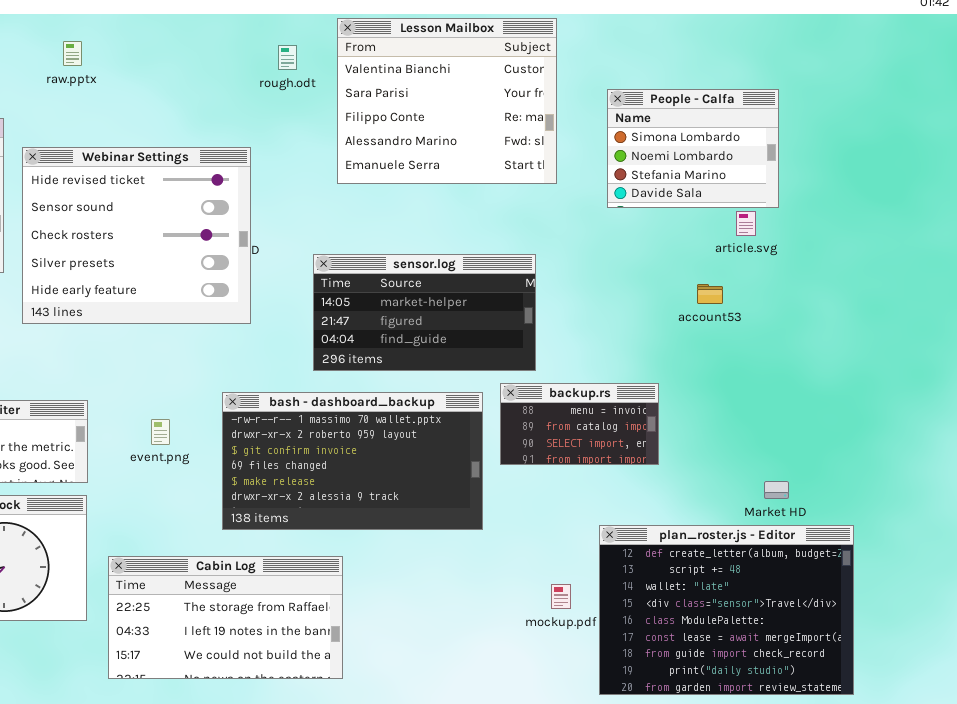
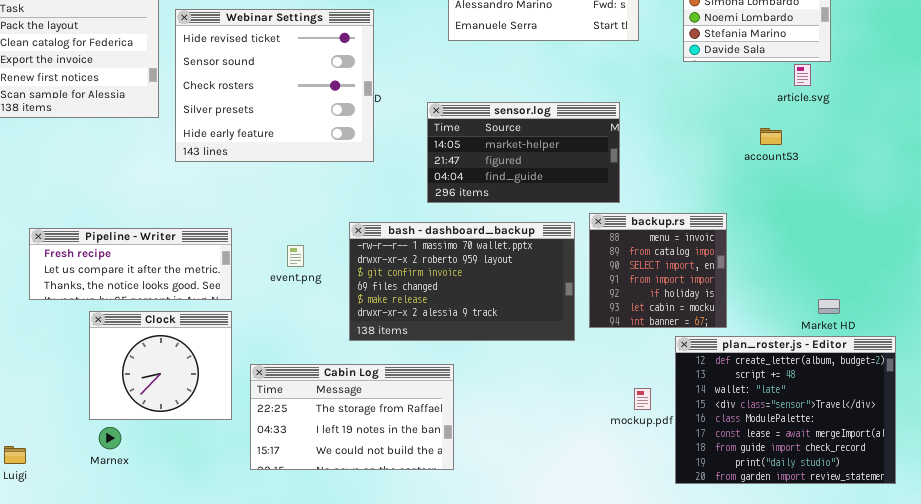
backup.rs: [500,383,659,465] -> [589,213,727,328], resized

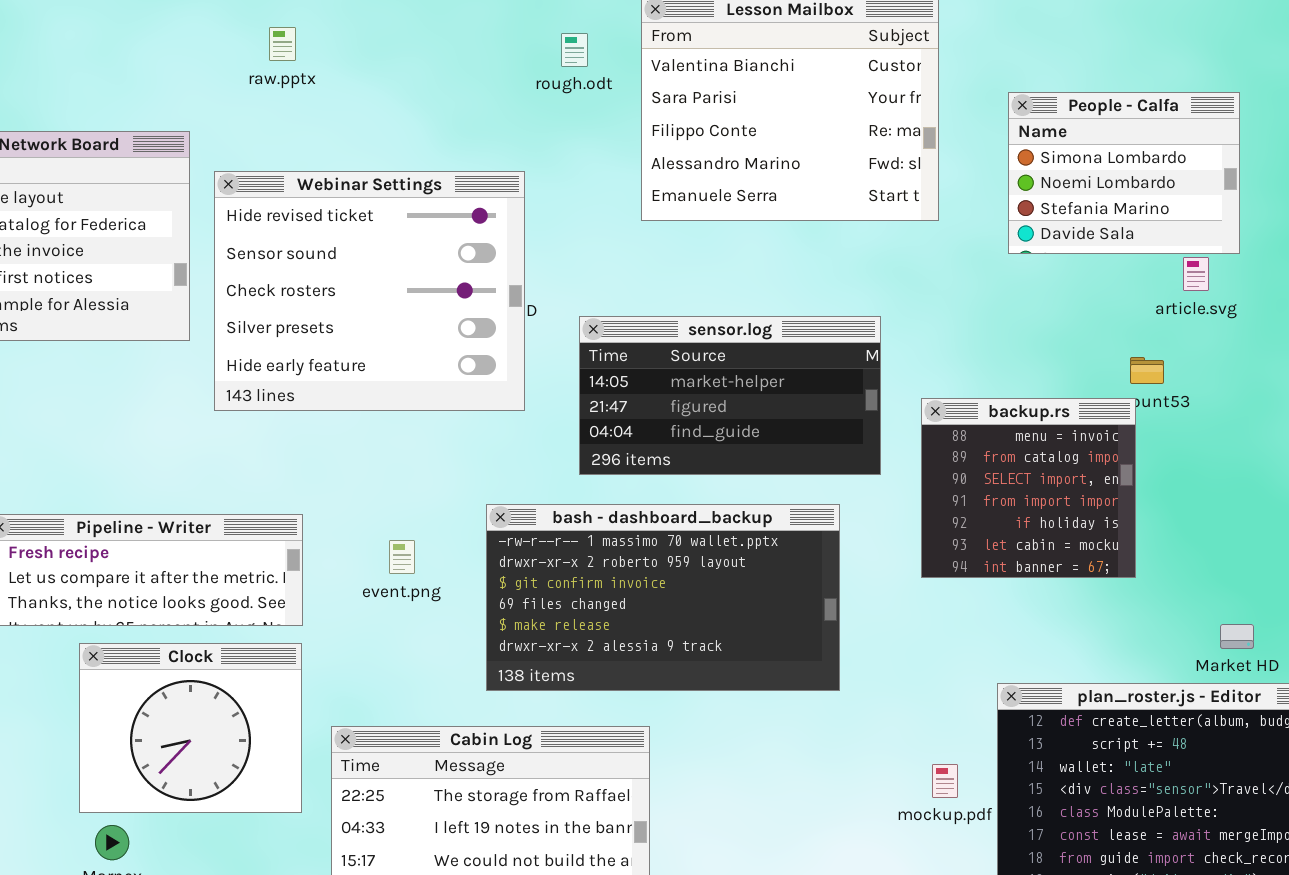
sensor.log: [427,102,620,203] -> [579,316,881,475], moved
backup.rs: [589,213,727,328] -> [921,398,1136,578], moved

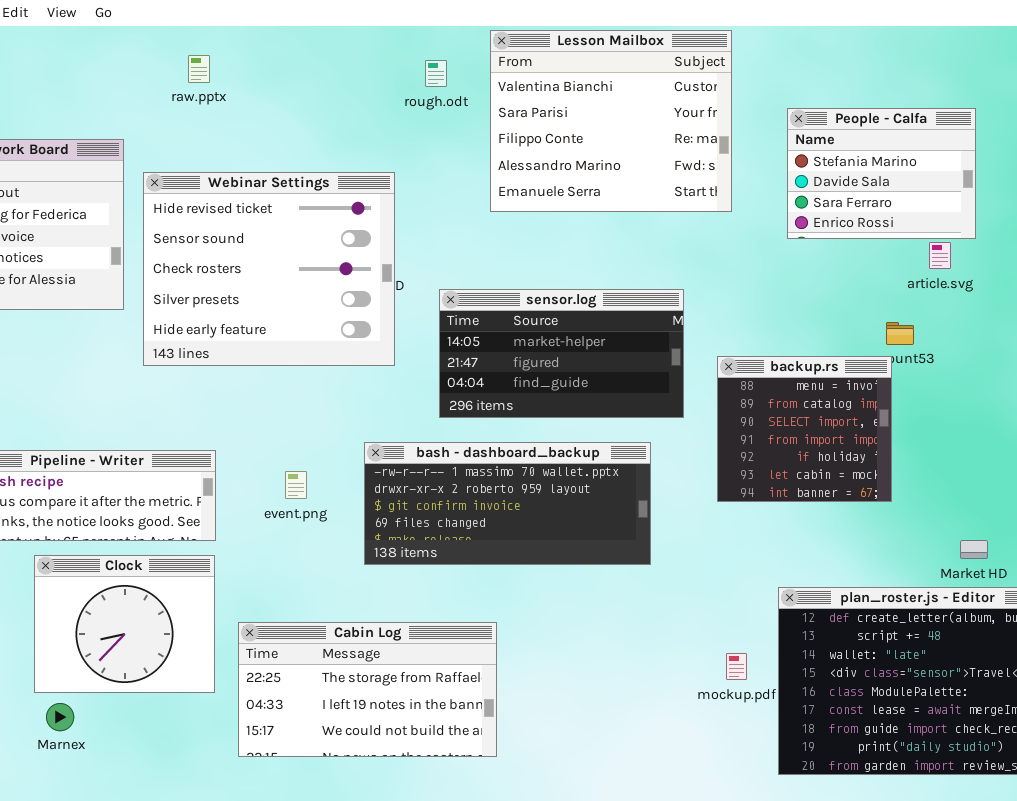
People - Calfa: [1008,92,1240,254] -> [787,108,976,239], scrolled down 2 rows
bash - dashboard_backup: [486,504,840,691] -> [364,442,651,565], resized

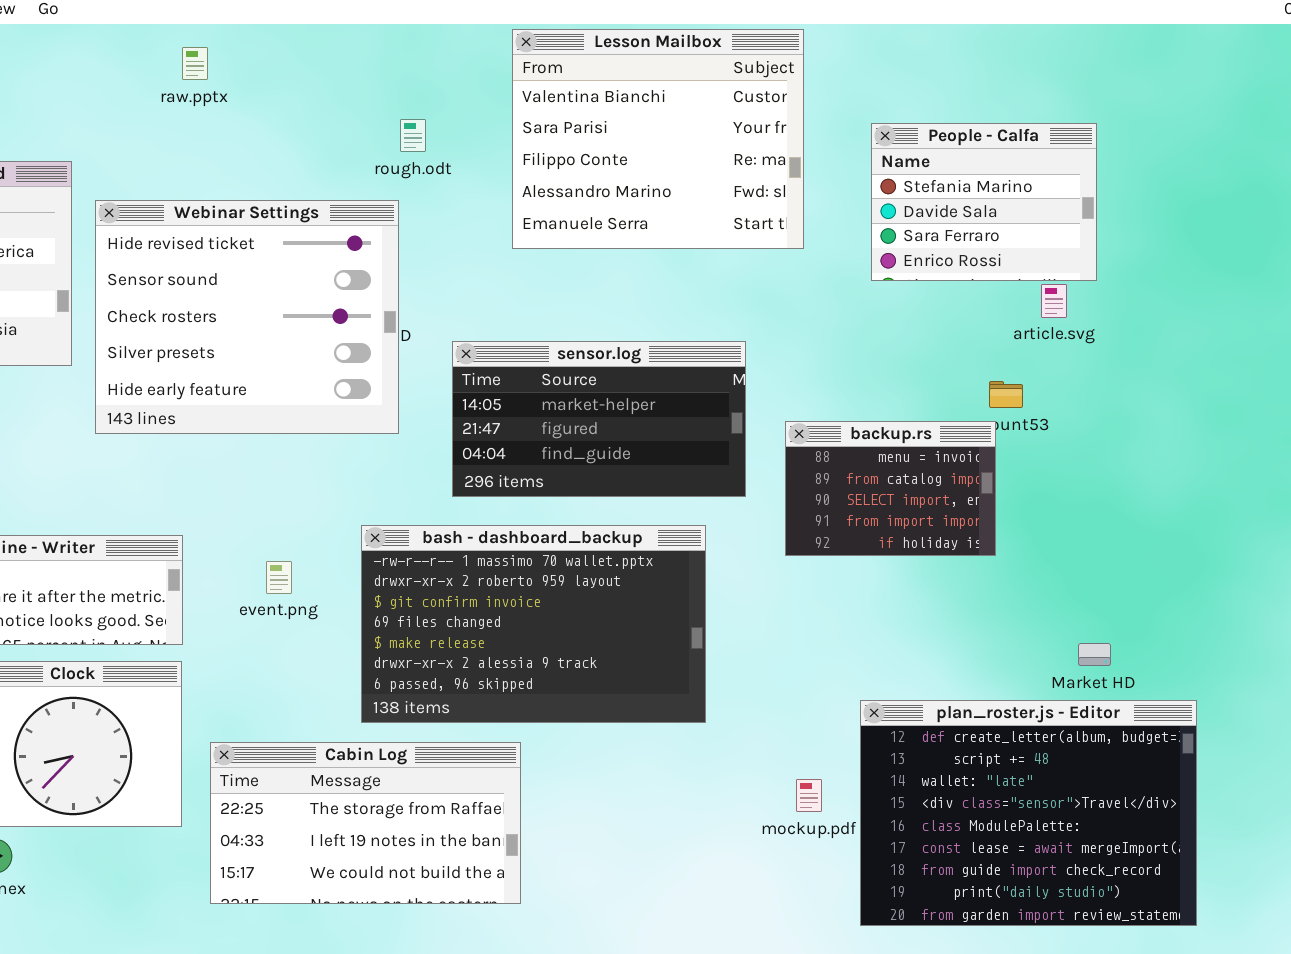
raw.pptx: [188,55,210,83] -> [182,47,208,80], moved
rough.odt: [425,60,447,87] -> [400,119,426,152], moved
backup.rs: [717,356,892,502] -> [785,421,996,556], resized
bash - dashboard_backup: [364,442,651,565] -> [361,525,706,723], resized

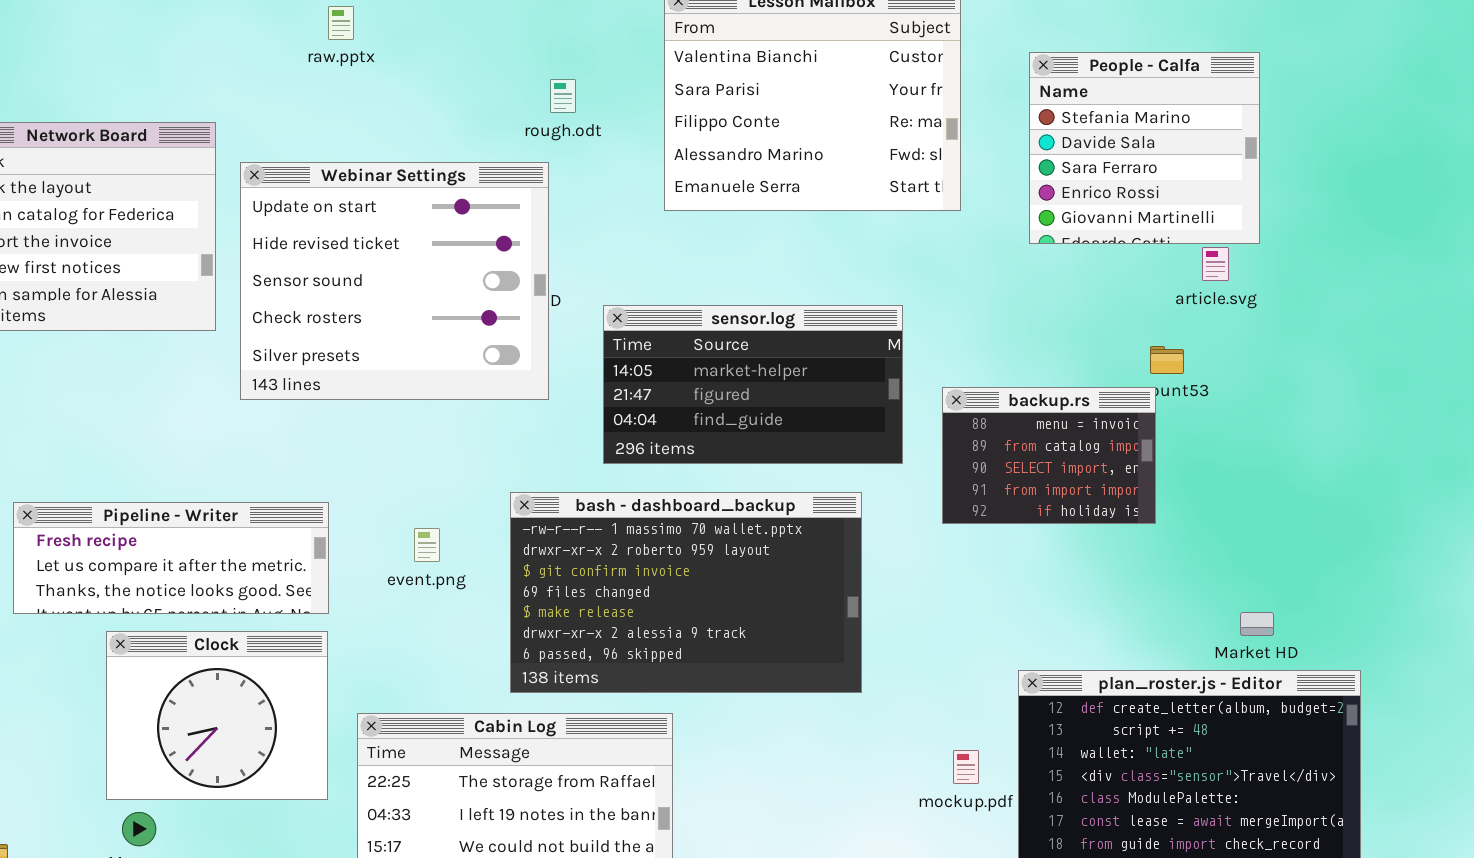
People - Calfa: [871,123,1097,281] -> [1029,52,1260,244], resized
Webinar Settings: [95,200,399,434] -> [240,162,549,400], scrolled up 1 row

